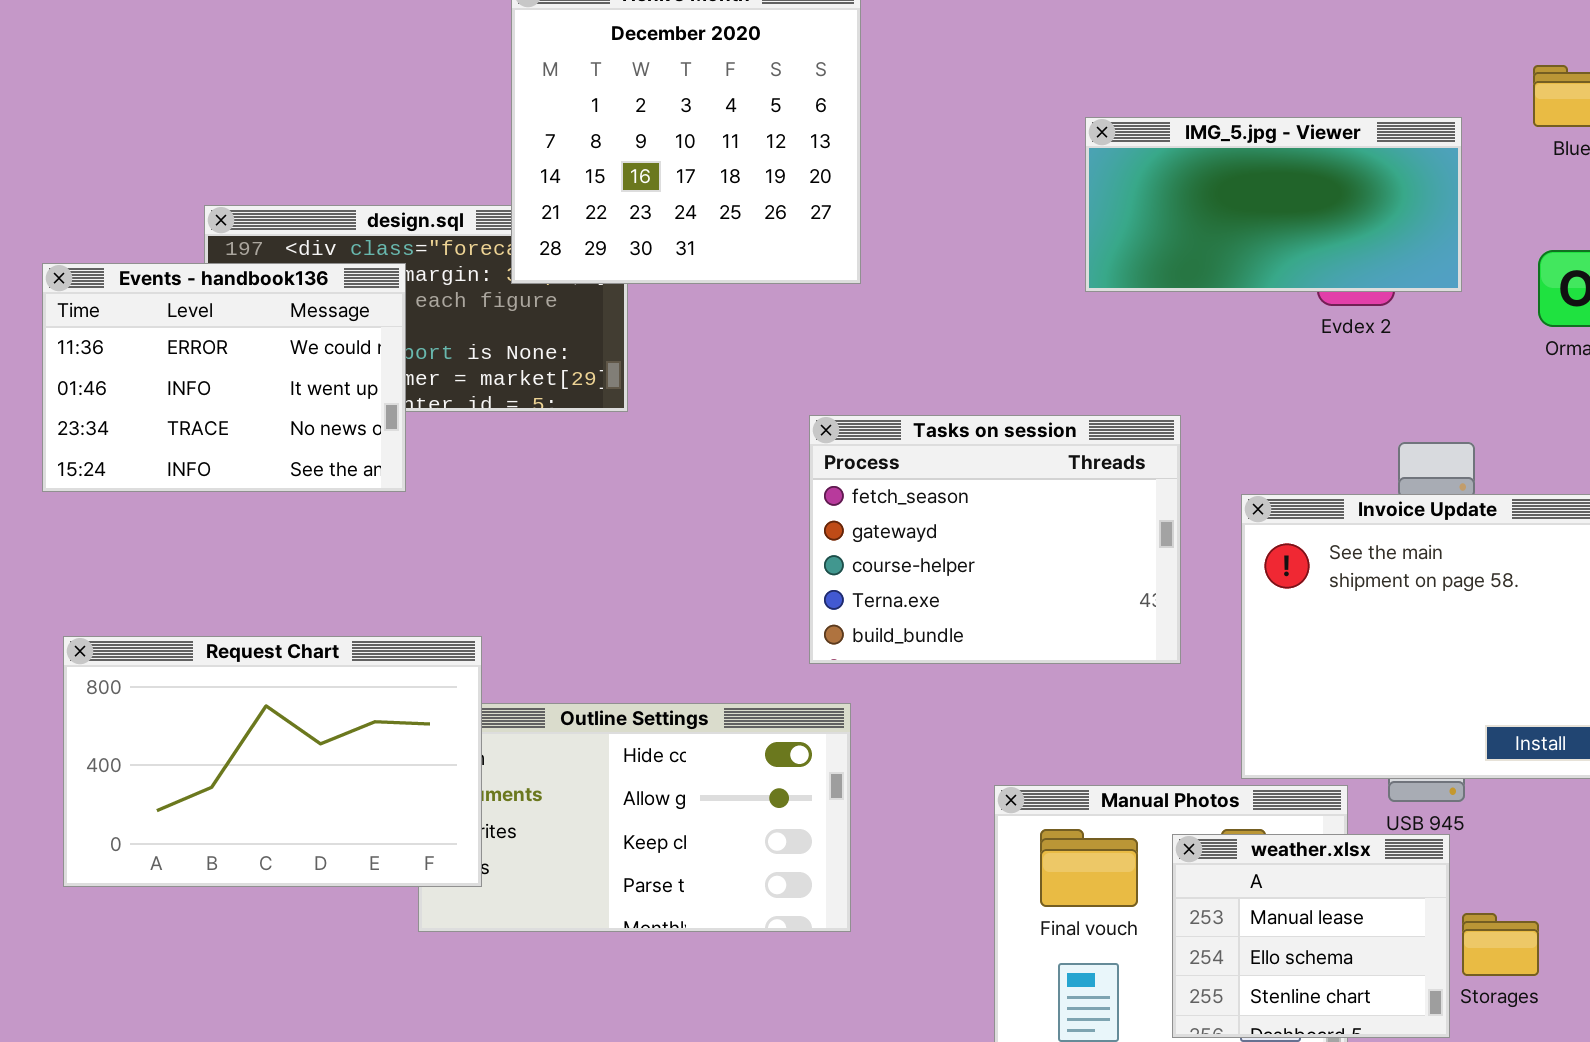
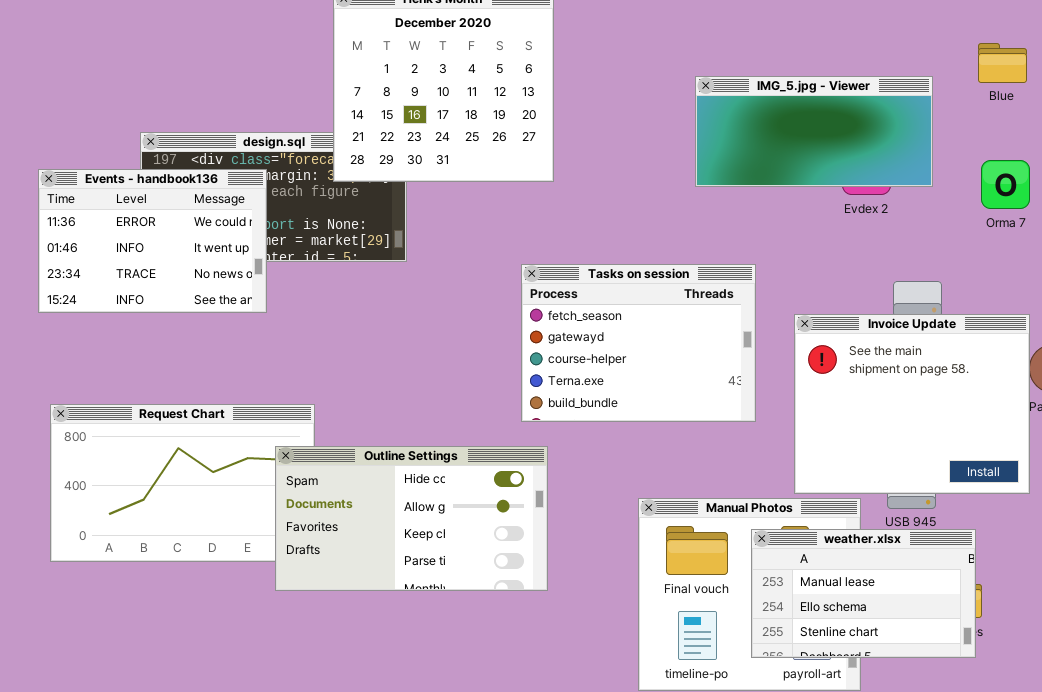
Outline Settings: [418,703,851,932] -> [275,446,548,591], raised
weather.xlsx: [1172,834,1450,1038] -> [751,529,976,658], resized

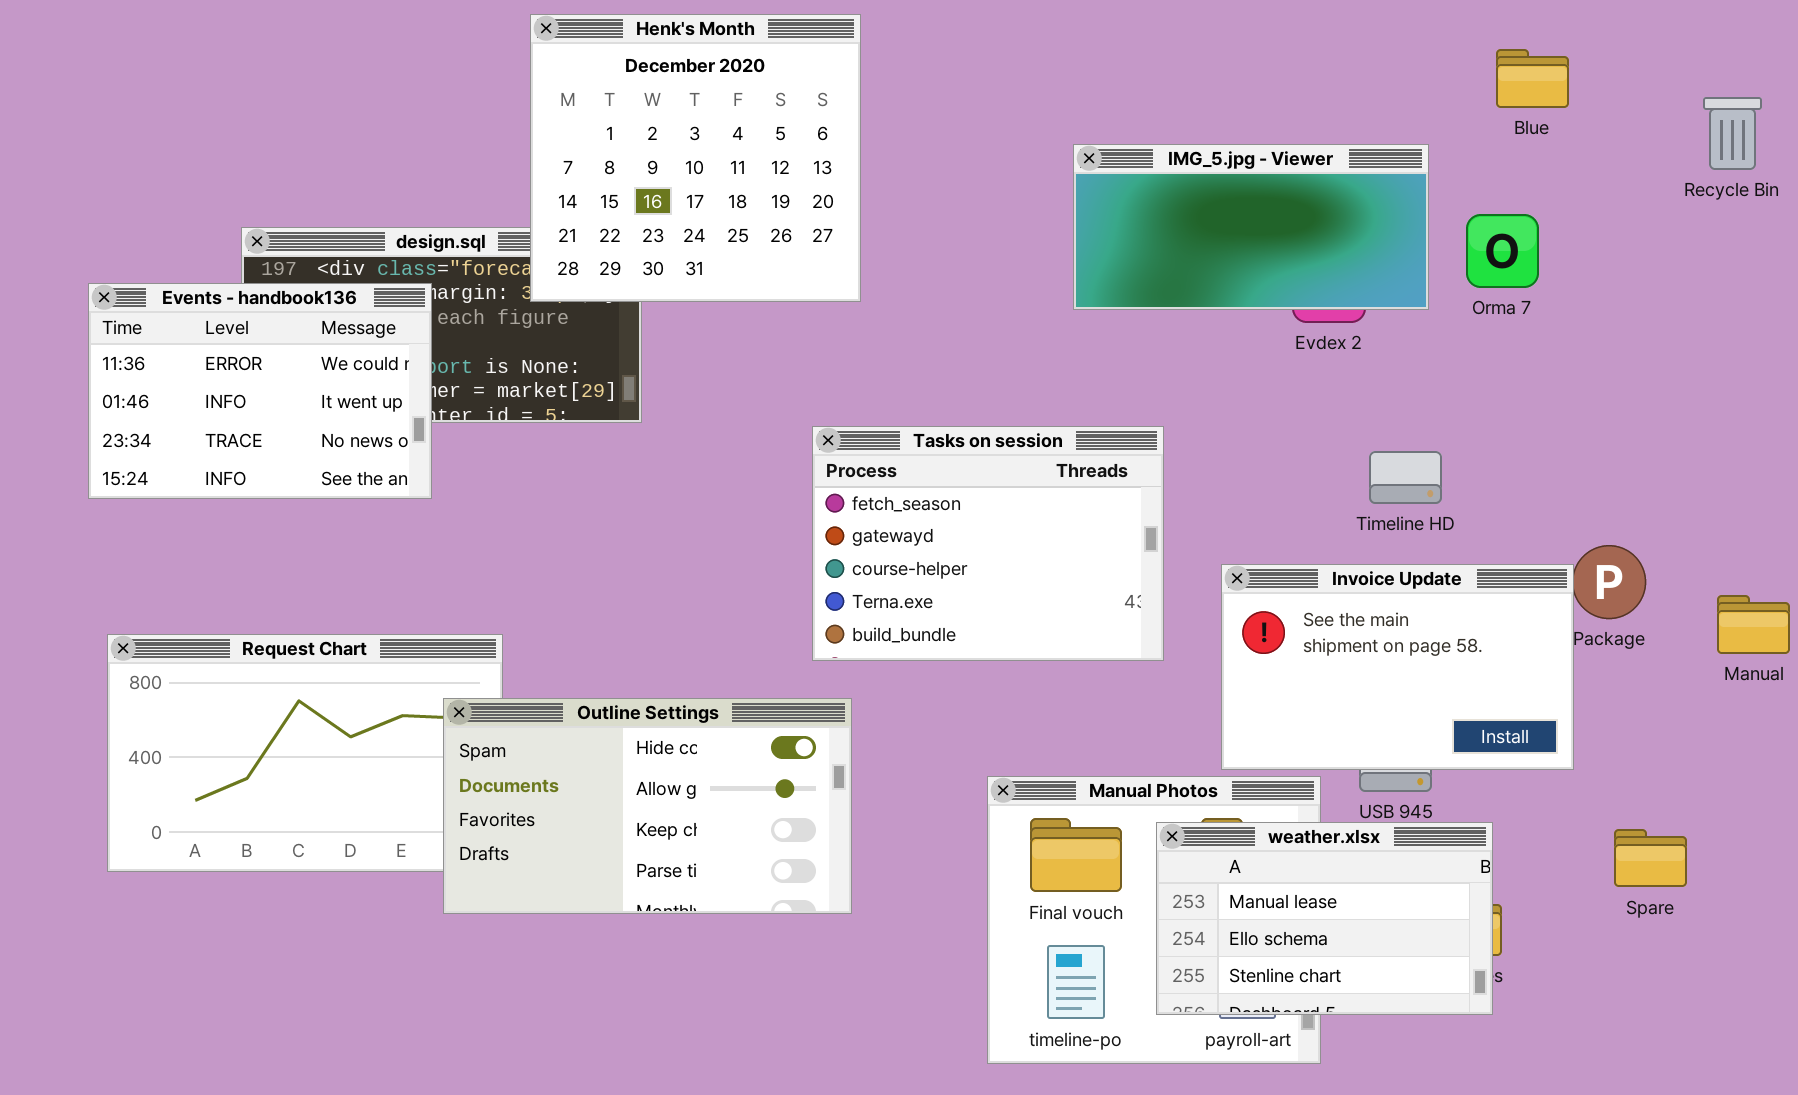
Blue: [978,43,1027,83] -> [1496,49,1569,108], moved
Orma 7: [981,160,1030,209] -> [1466,214,1539,288], moved
Invoice Update: [794,314,1030,494] -> [1221,564,1574,770], resized

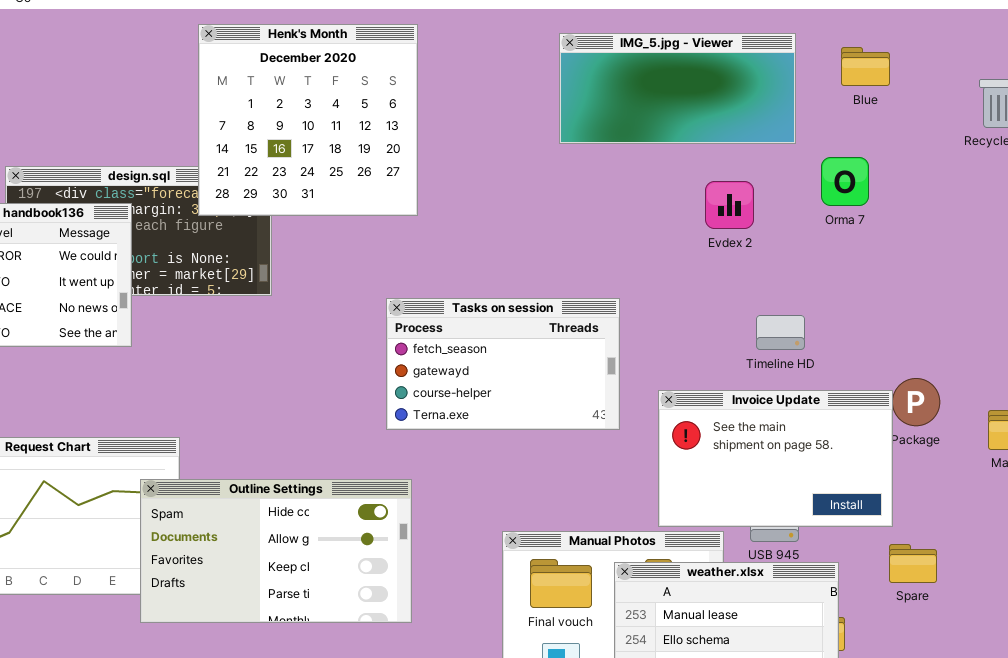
IMG_5.jpg - Viewer: [1073,144,1429,310] -> [559,33,796,144], moved
Tasks on session: [812,426,1164,661] -> [386,298,620,430], resized
Spare: [1614,829,1687,887] -> [889,544,937,583], moved

